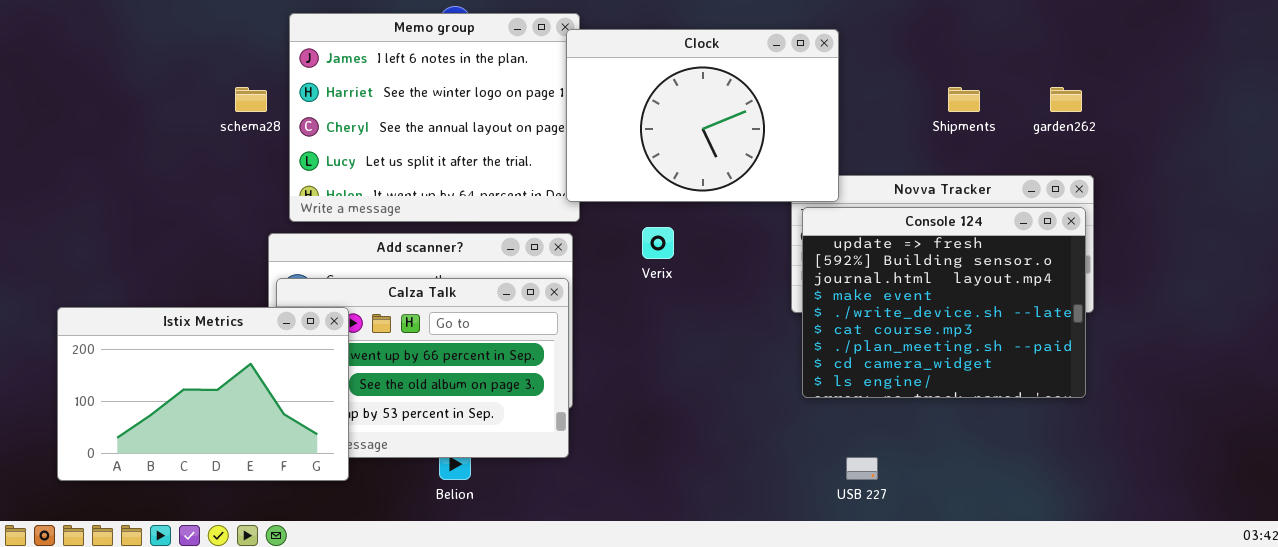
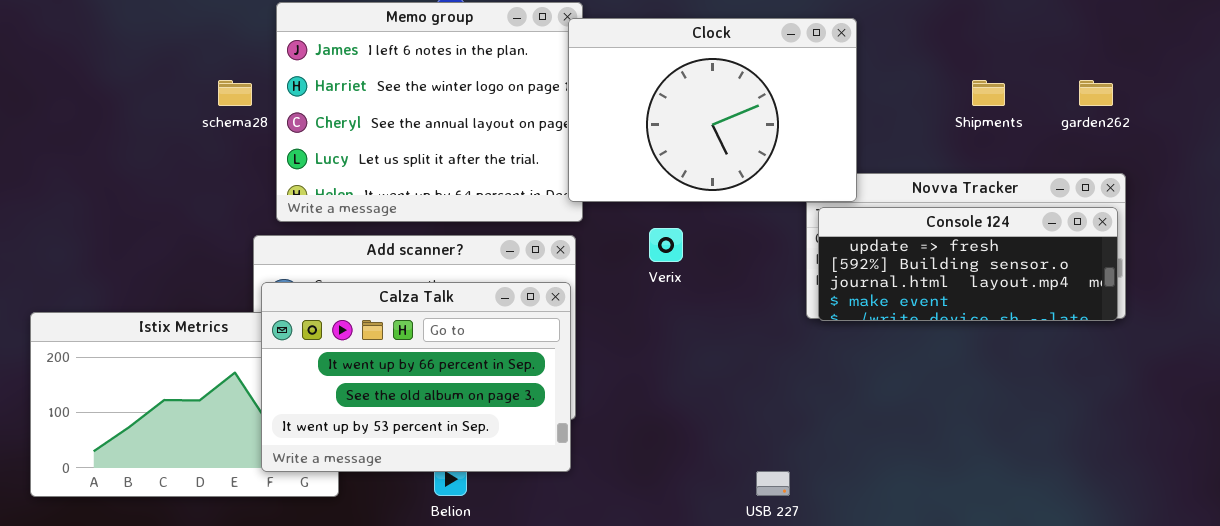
Console 124: [802,207,1086,398] -> [818,207,1118,321], resized
Calza Talk: [276,278,569,458] -> [261,282,571,472], raised
USB 227: [846,457,878,480] -> [756,471,790,496], moved

